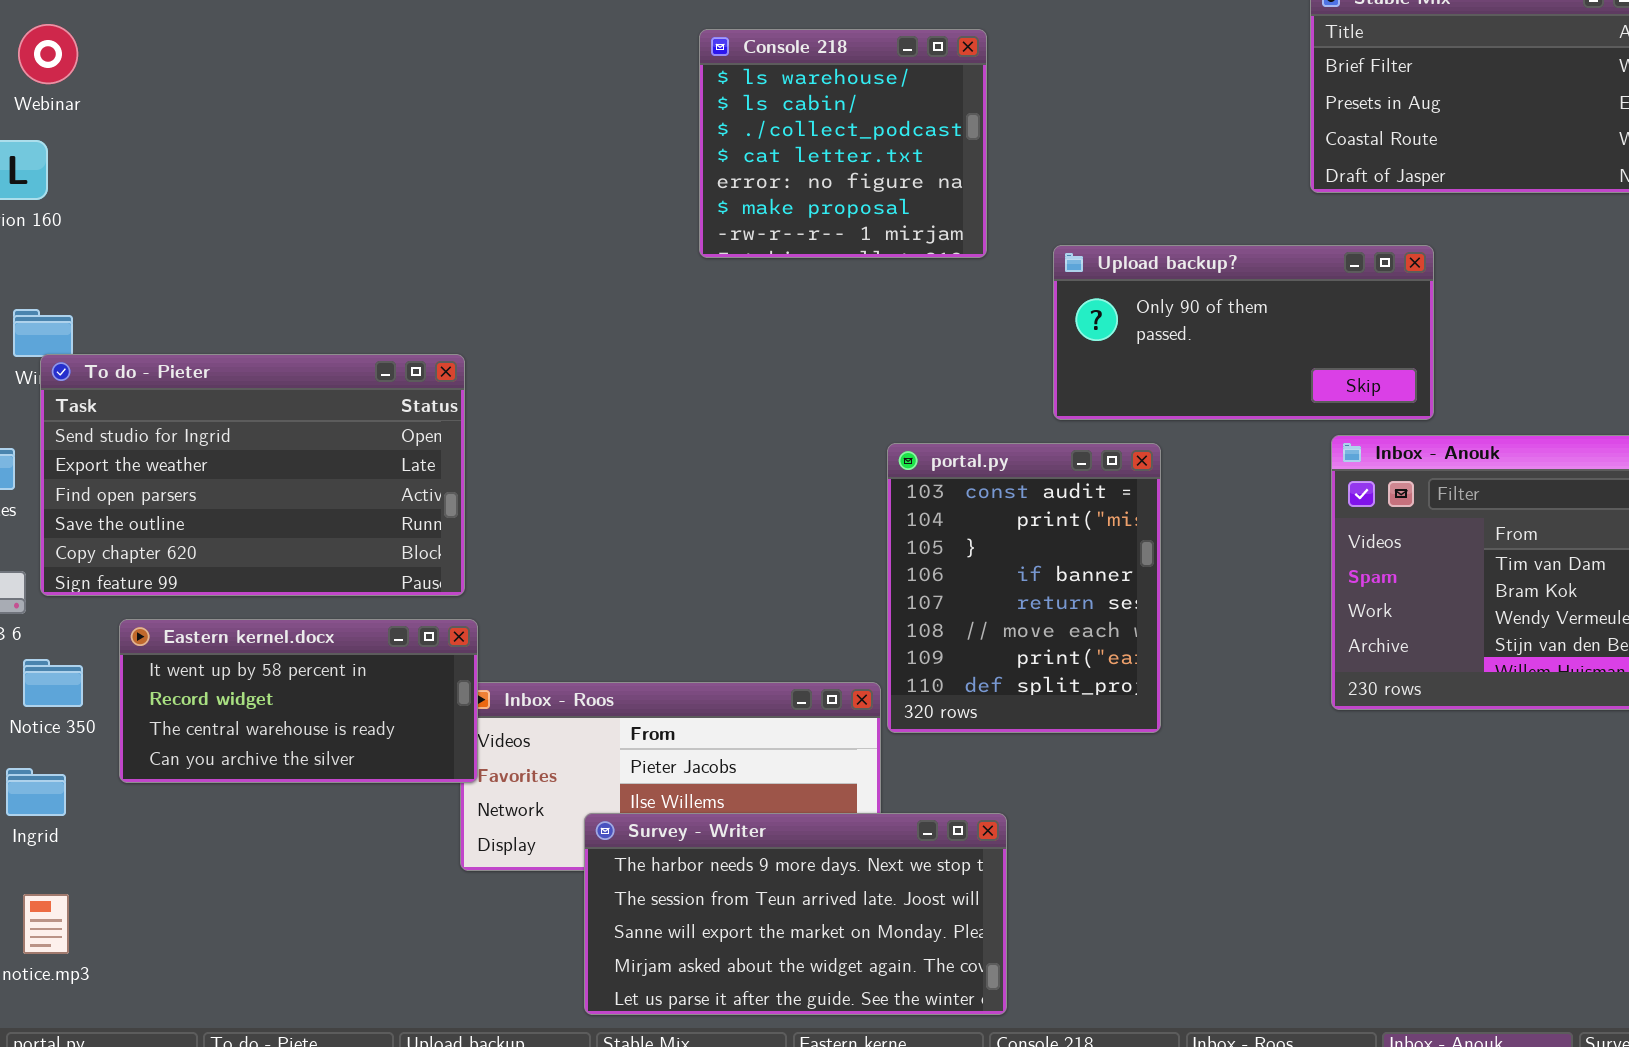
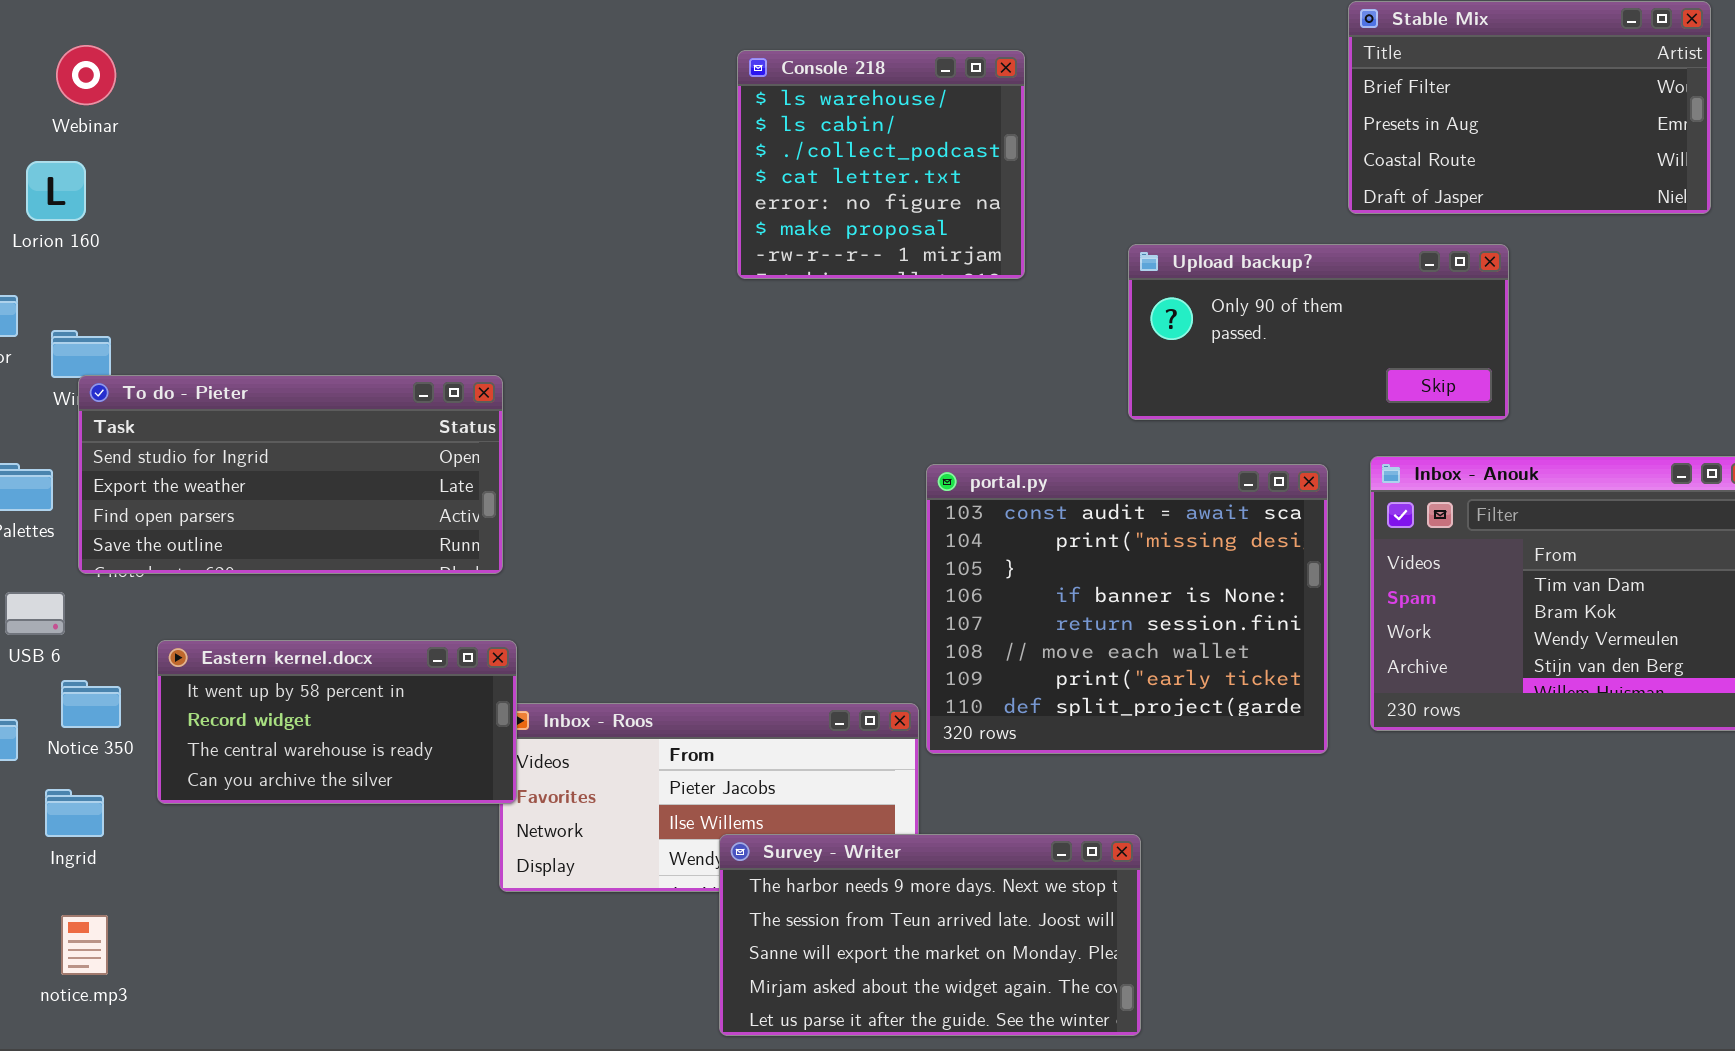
Upload backup?: [1053,245,1434,420] -> [1128,244,1509,420], moved
To do - Pieter: [40,354,465,596] -> [78,375,503,574], resized
portal.py: [887,443,1161,733] -> [926,464,1328,754], resized
Survey - Writer: [584,813,1007,1015] -> [719,834,1141,1036], moved

